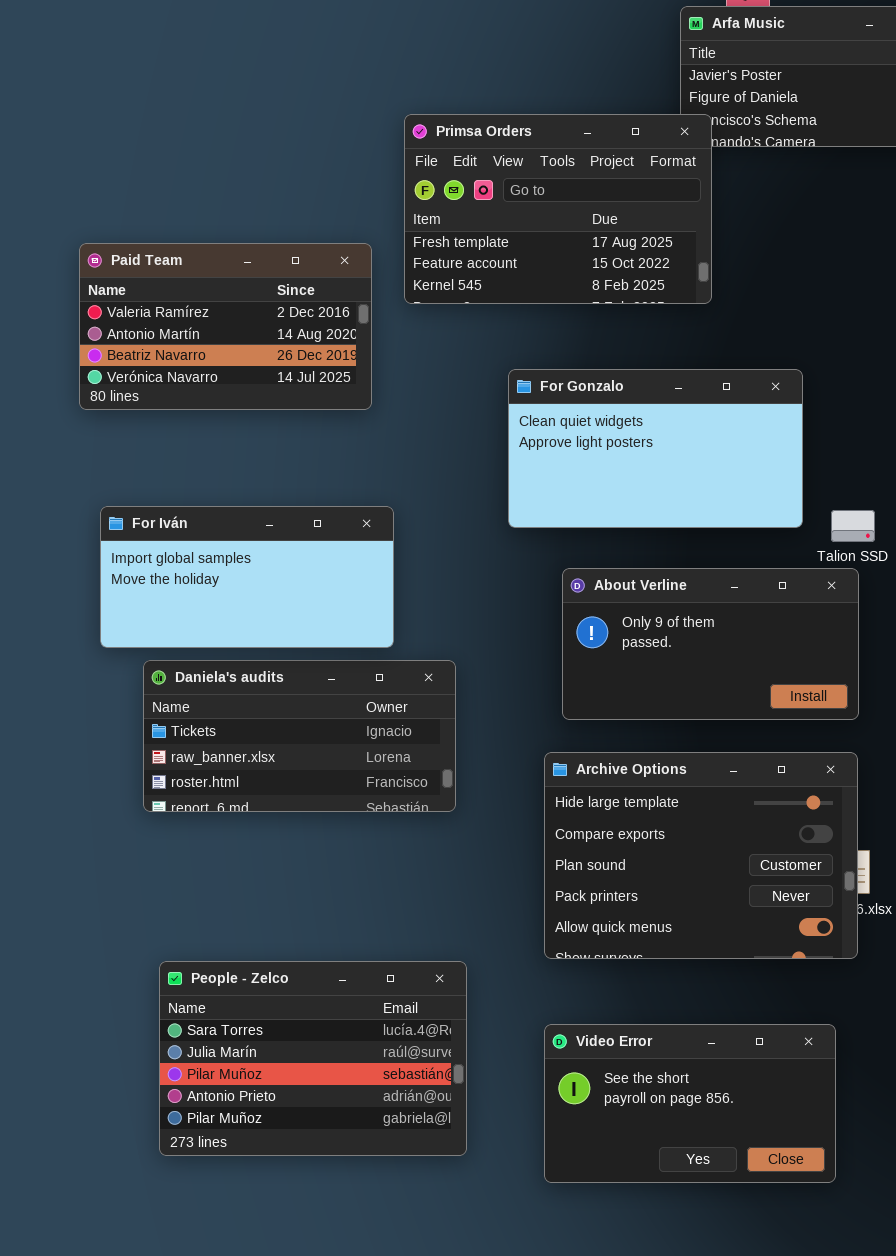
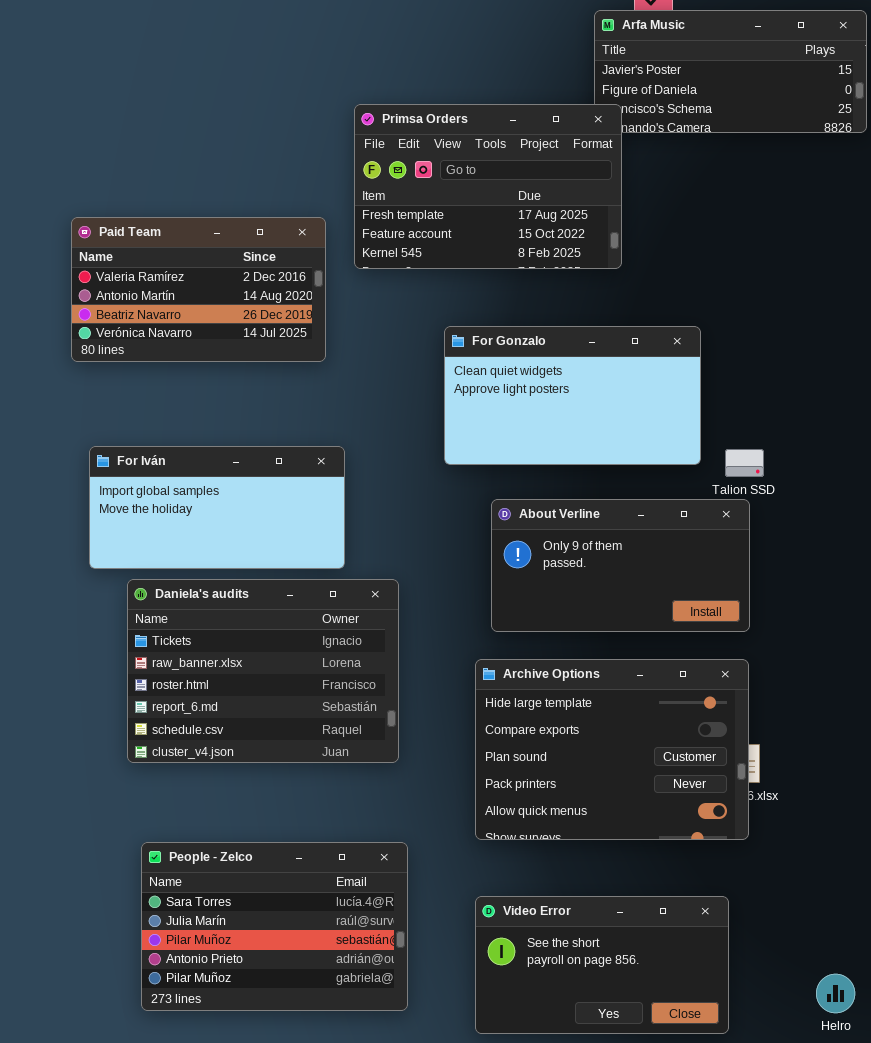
Daniela's audits: [143,660,456,812] -> [127,579,399,763], resized

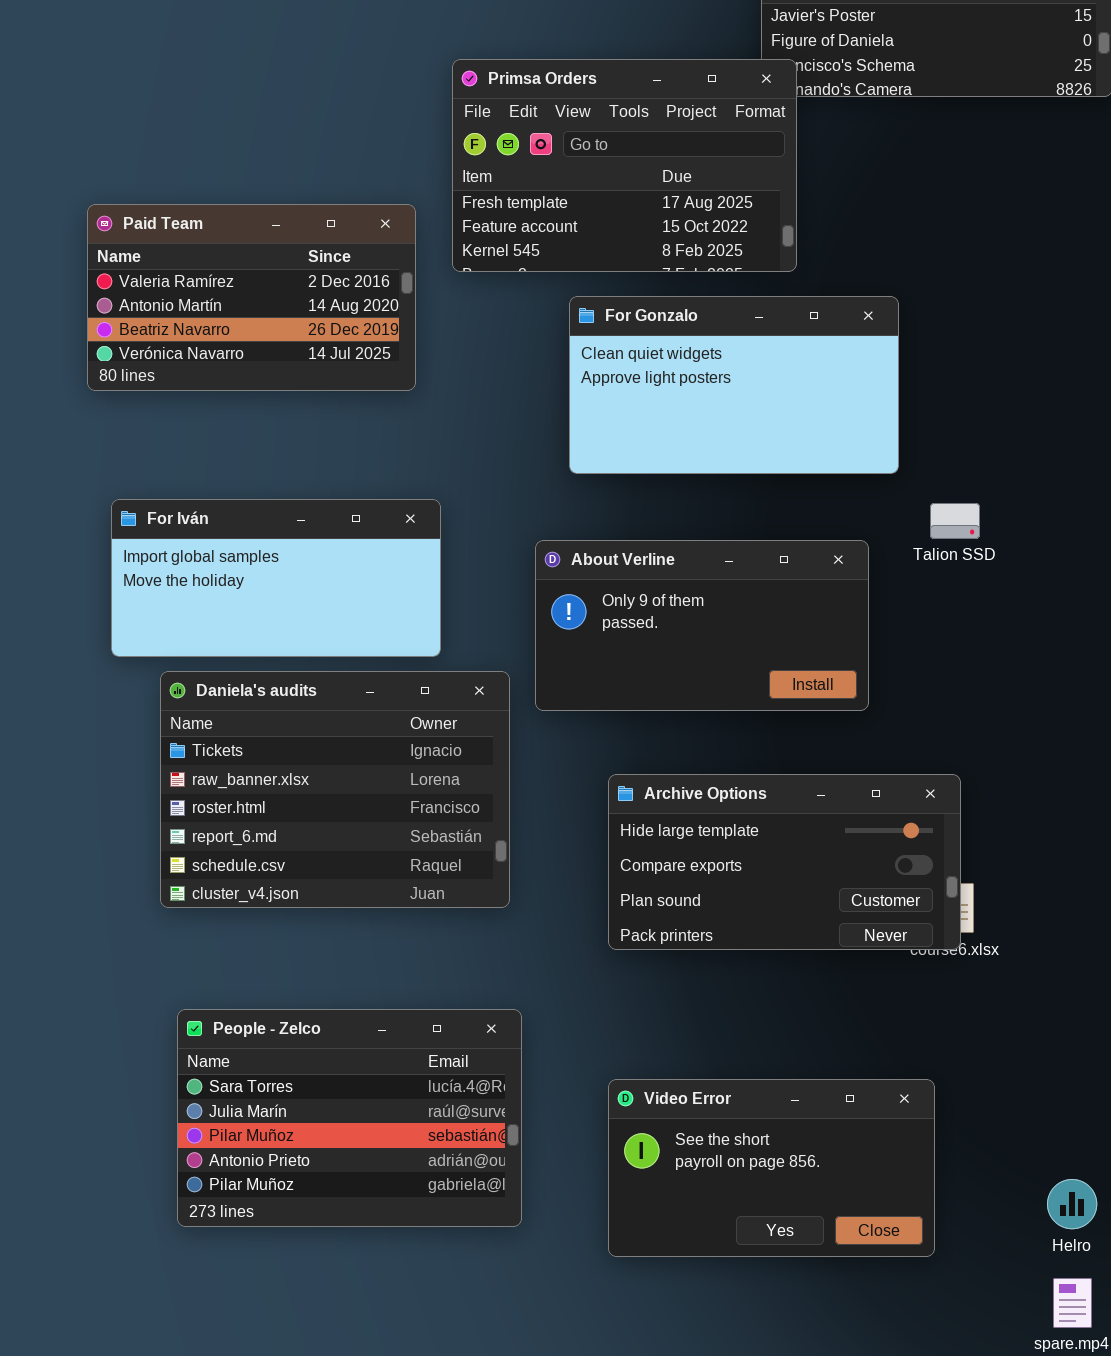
For Gonzalo: [444,326,701,465] -> [569,296,899,474], moved
About Verline: [491,499,750,632] -> [535,540,869,711], moved
Archive Options: [475,659,749,840] -> [608,774,961,950], resized

